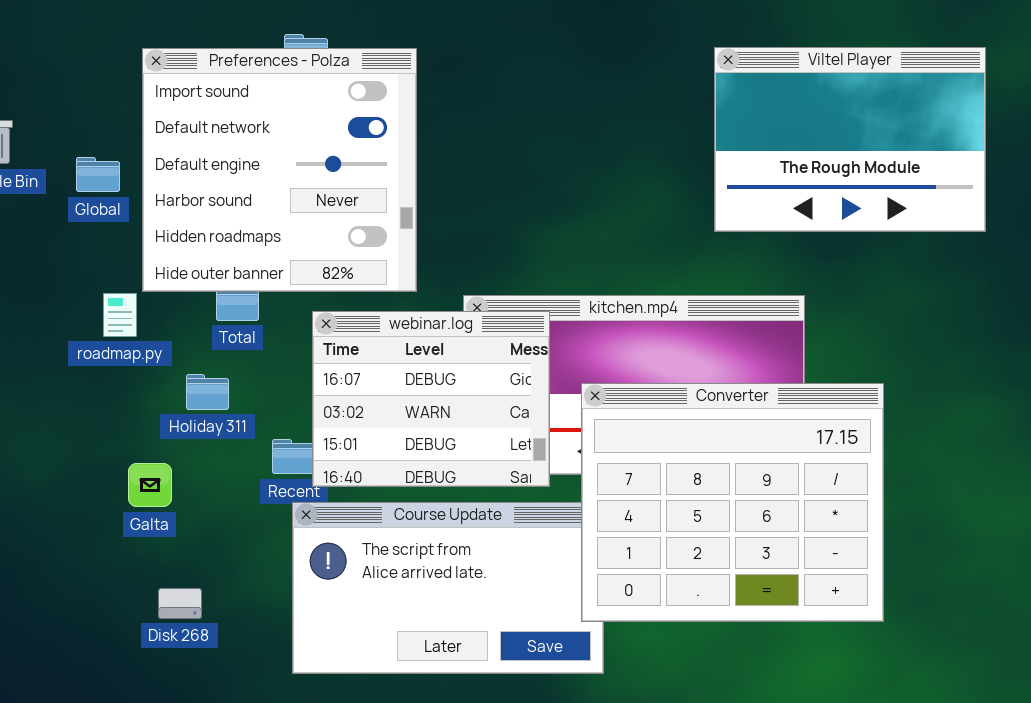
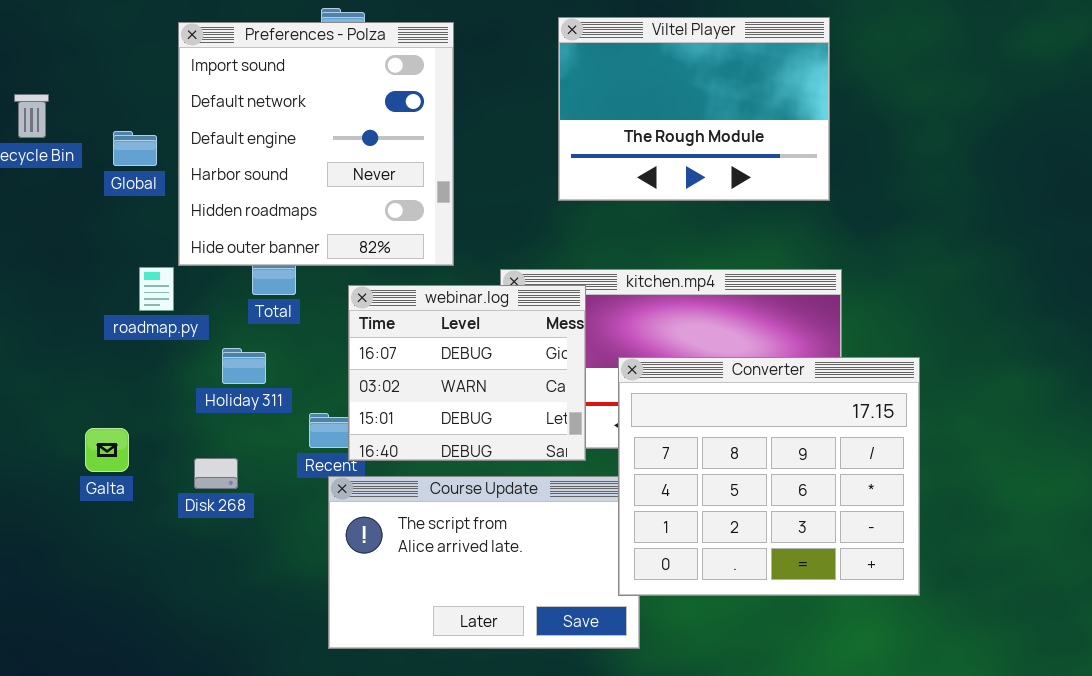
Viltel Player: [714,47,986,232] -> [558,17,830,201], moved
Galta: [128,463,172,507] -> [85,428,129,472], moved
Disk 268: [158,588,202,619] -> [194,458,238,489], moved

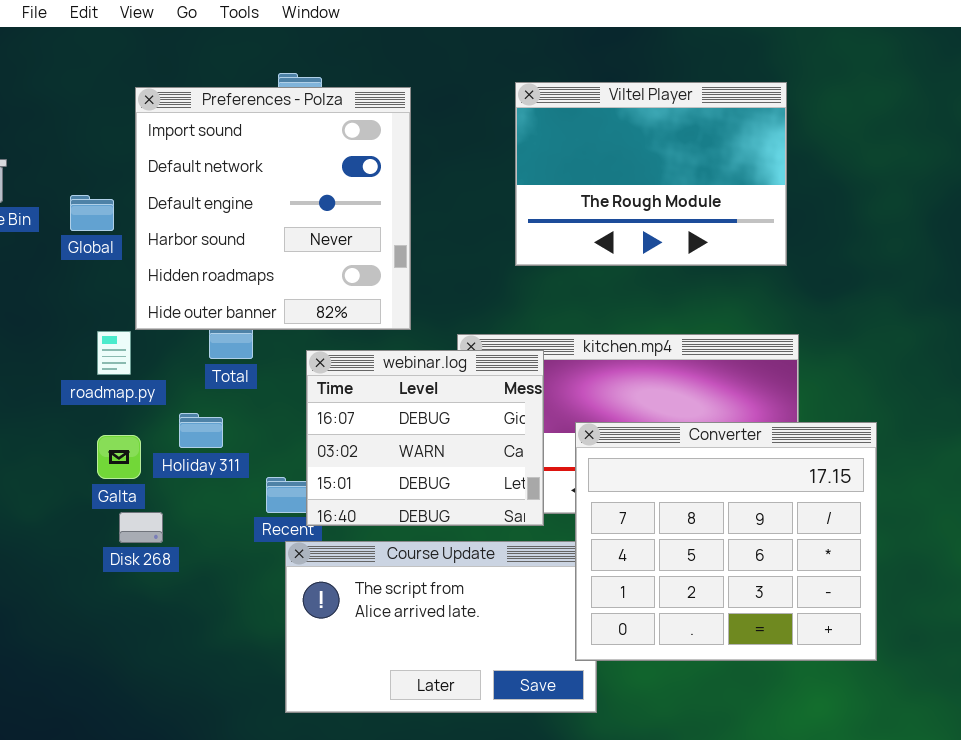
Galta: [85,428,129,472] -> [97,435,141,479], moved
Disk 268: [194,458,238,489] -> [119,512,163,543], moved

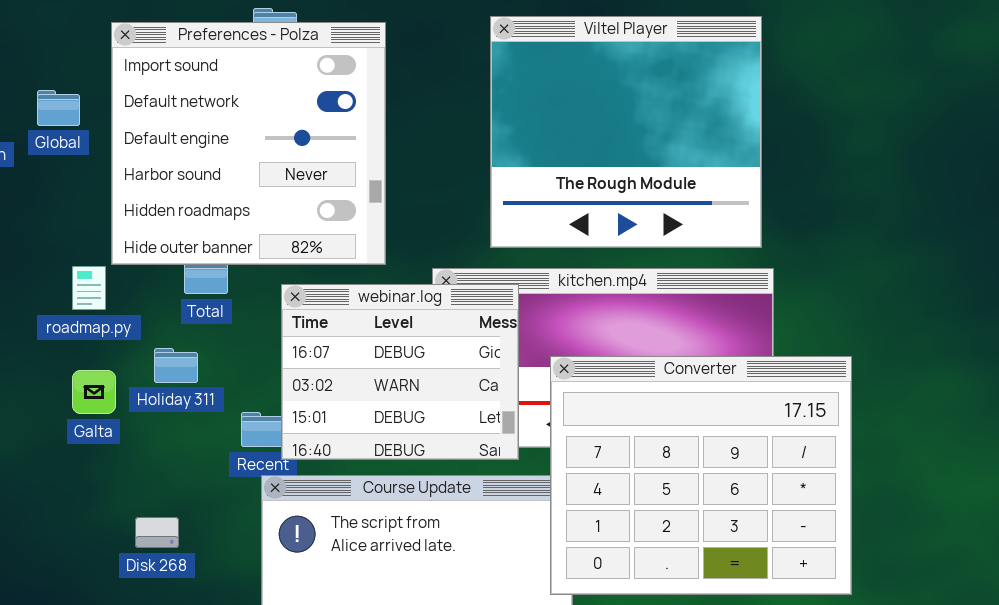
Viltel Player: [515,82,787,266] -> [490,16,762,248], resized
Global: [70,195,114,231] -> [37,90,80,126], moved
Disk 268: [119,512,163,543] -> [135,517,179,548], moved

